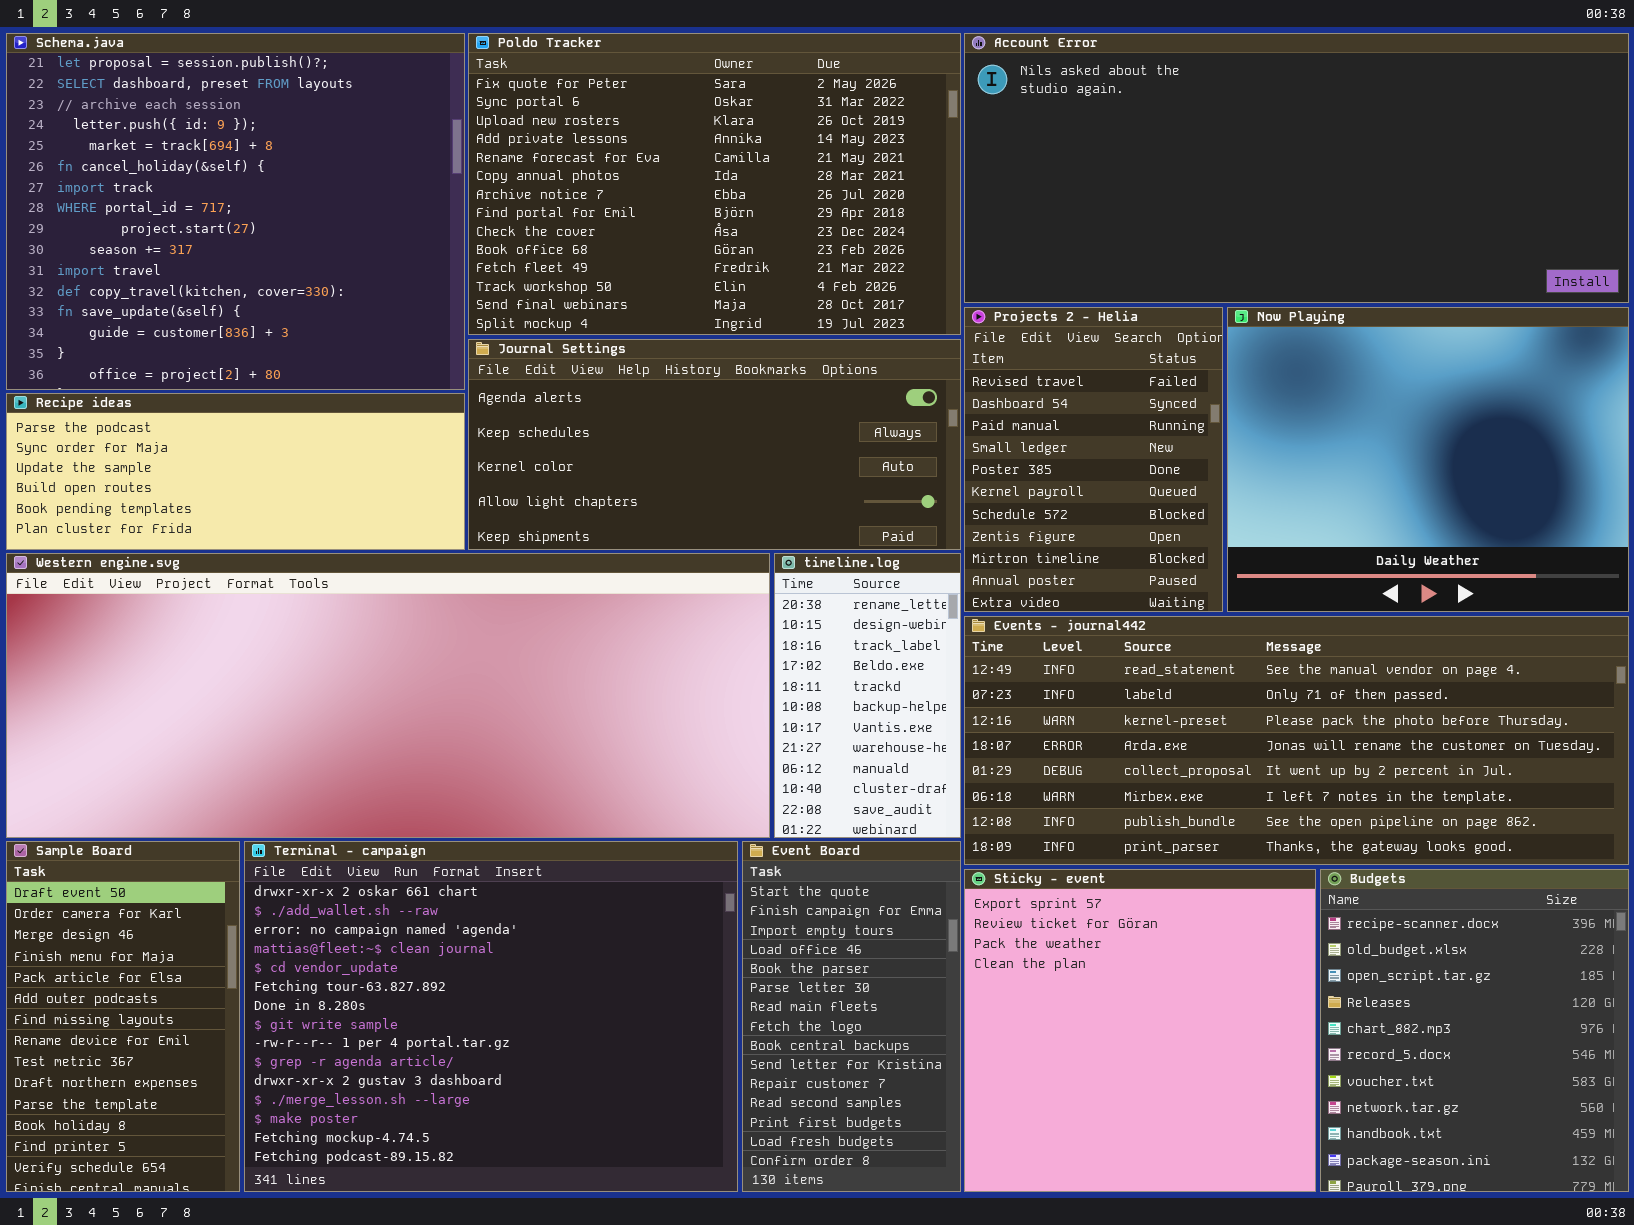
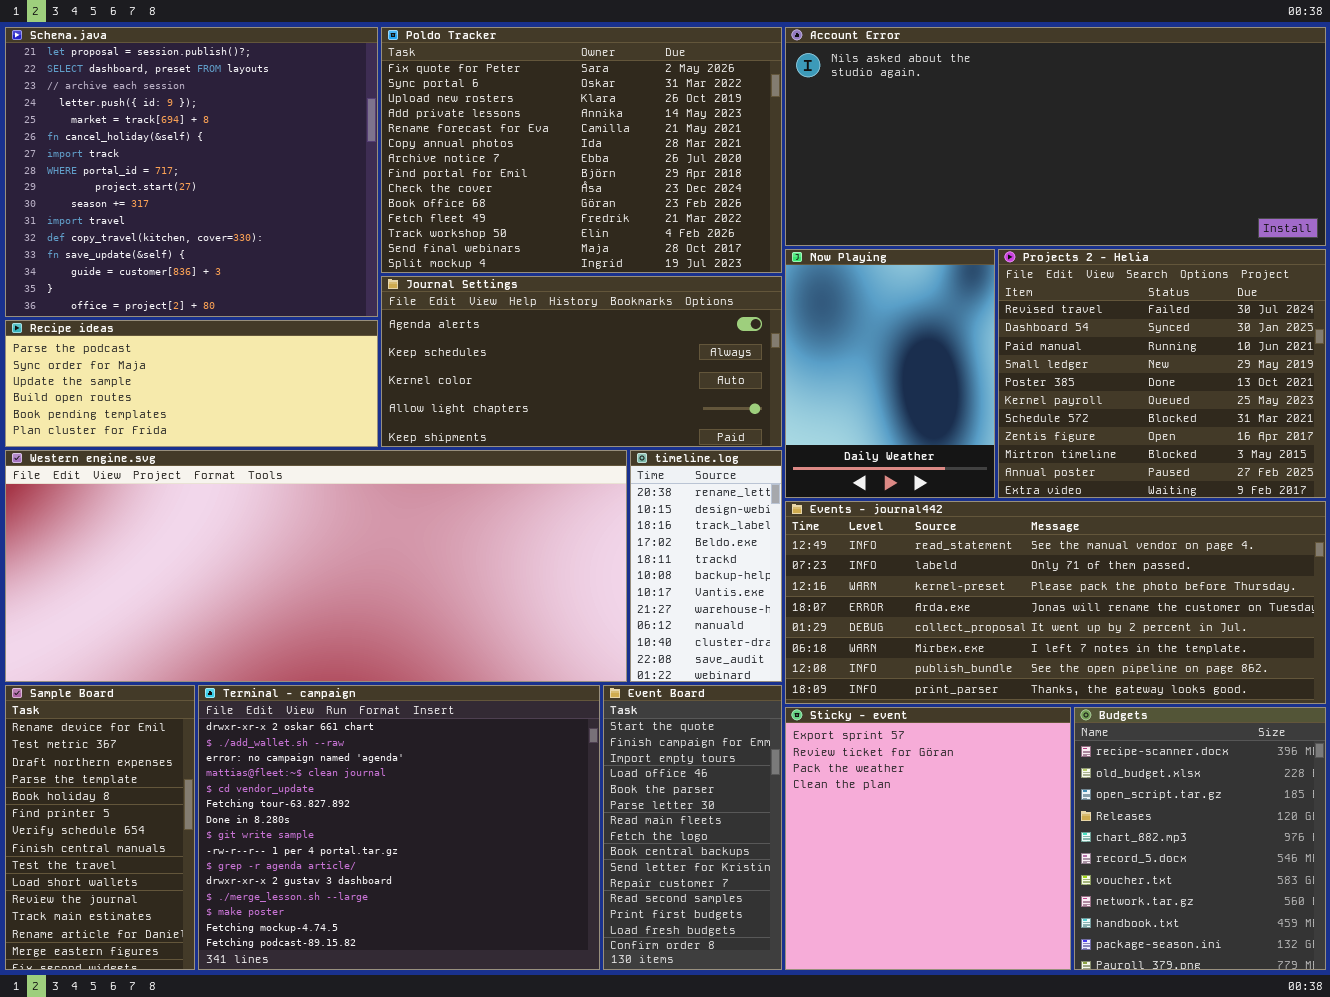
Projects 2 - Helia: [964,307,1223,612] -> [998,249,1326,498], moved, resized
Now Playing: [1227,307,1629,612] -> [785,249,995,498], moved, resized
Sample Board: [6,841,240,1192] -> [5,685,195,970], scrolled down 7 rows

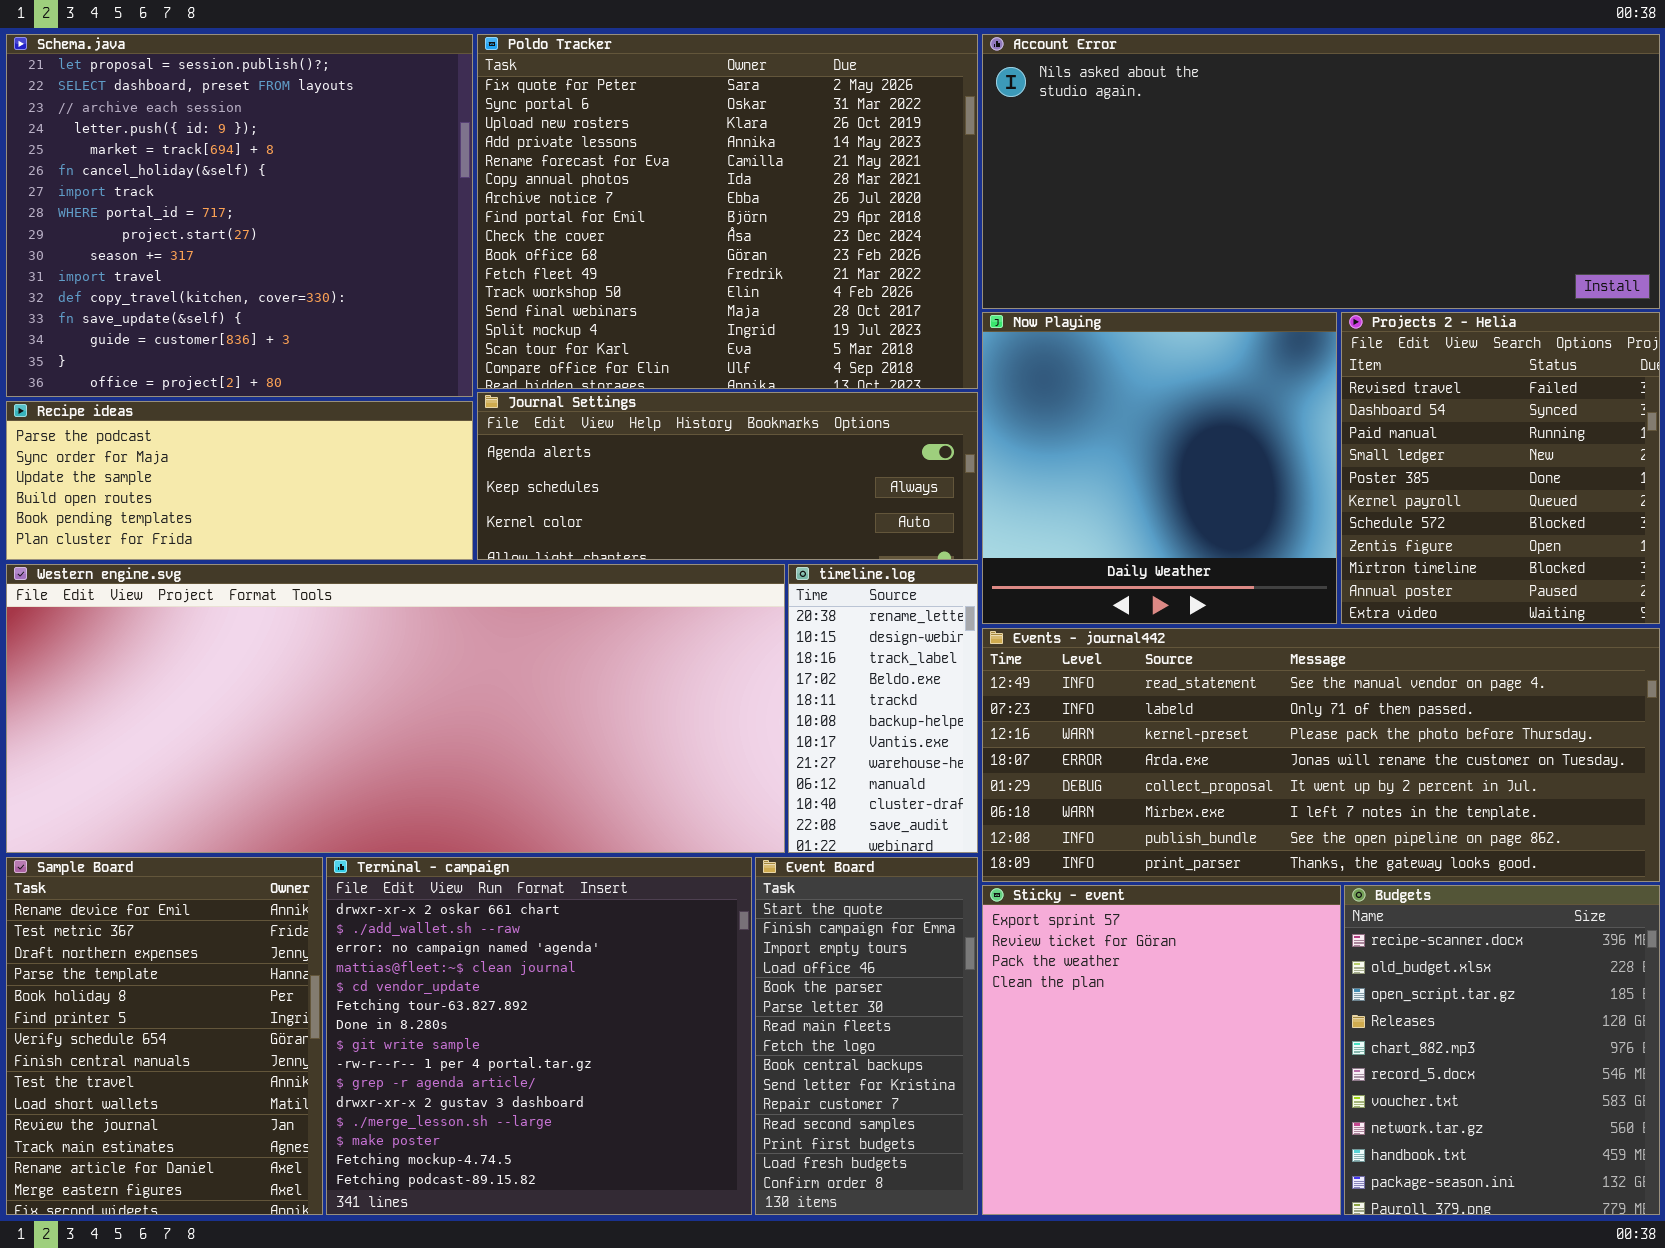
Poldo Tracker: [381,27,782,273] -> [477,34,978,389], resized
Now Playing: [785,249,995,498] -> [982,312,1337,624], resized
Projects 2 - Helia: [998,249,1326,498] -> [1341,312,1660,624], resized
Journal Settings: [381,276,782,447] -> [477,392,978,560], resized
Sample Board: [5,685,195,970] -> [6,857,323,1215], resized
Terminal - campaign: [198,685,600,970] -> [326,857,752,1215], resized

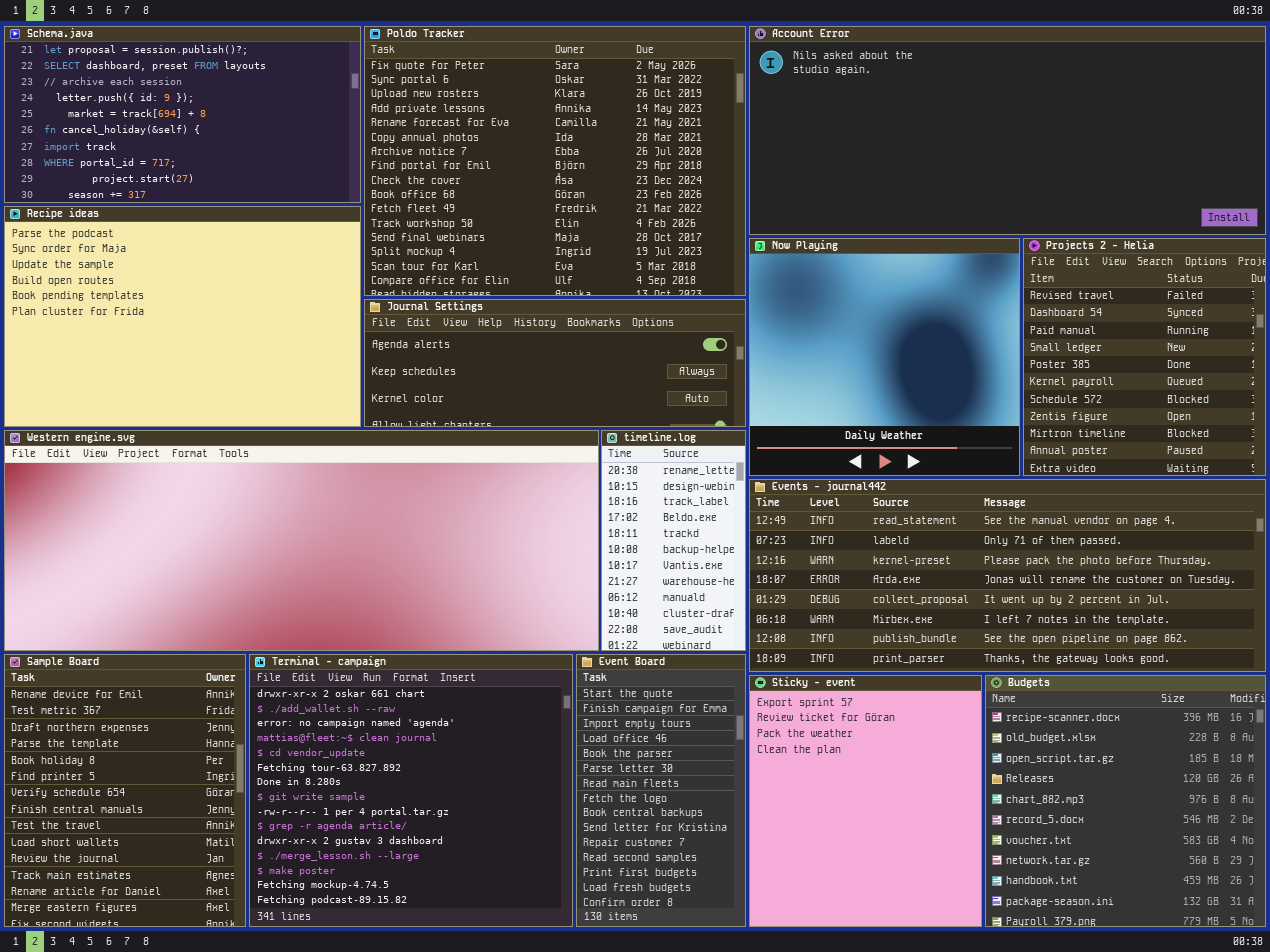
Schema.java: [6,34,473,397] -> [4,26,361,203], resized
Recipe ideas: [6,401,473,560] -> [4,206,361,427], resized
Sticky - event: [982,885,1341,1215] -> [749,675,982,927], resized
Budgets: [1344,885,1660,1215] -> [985,675,1266,927], resized

